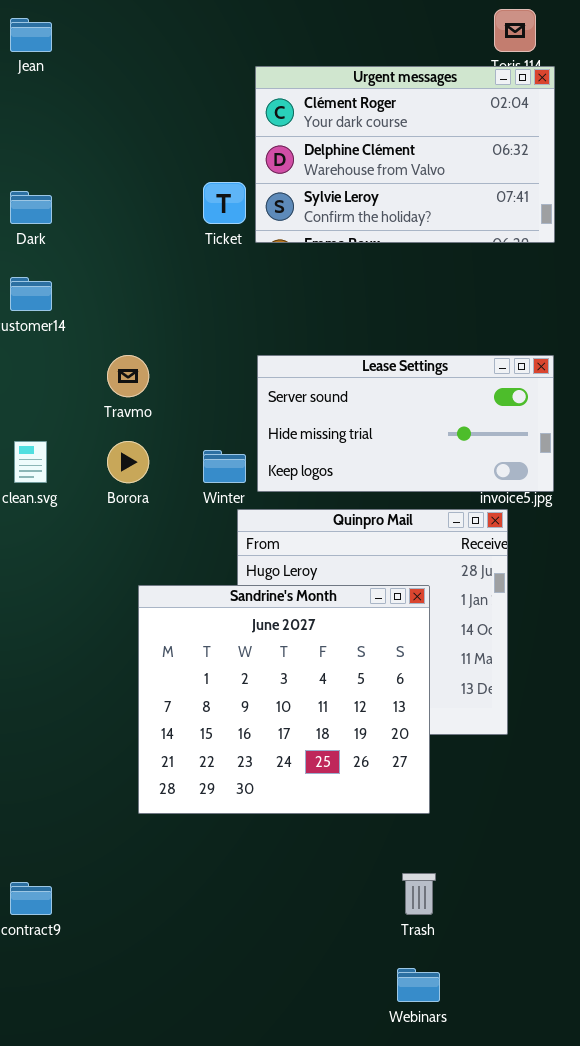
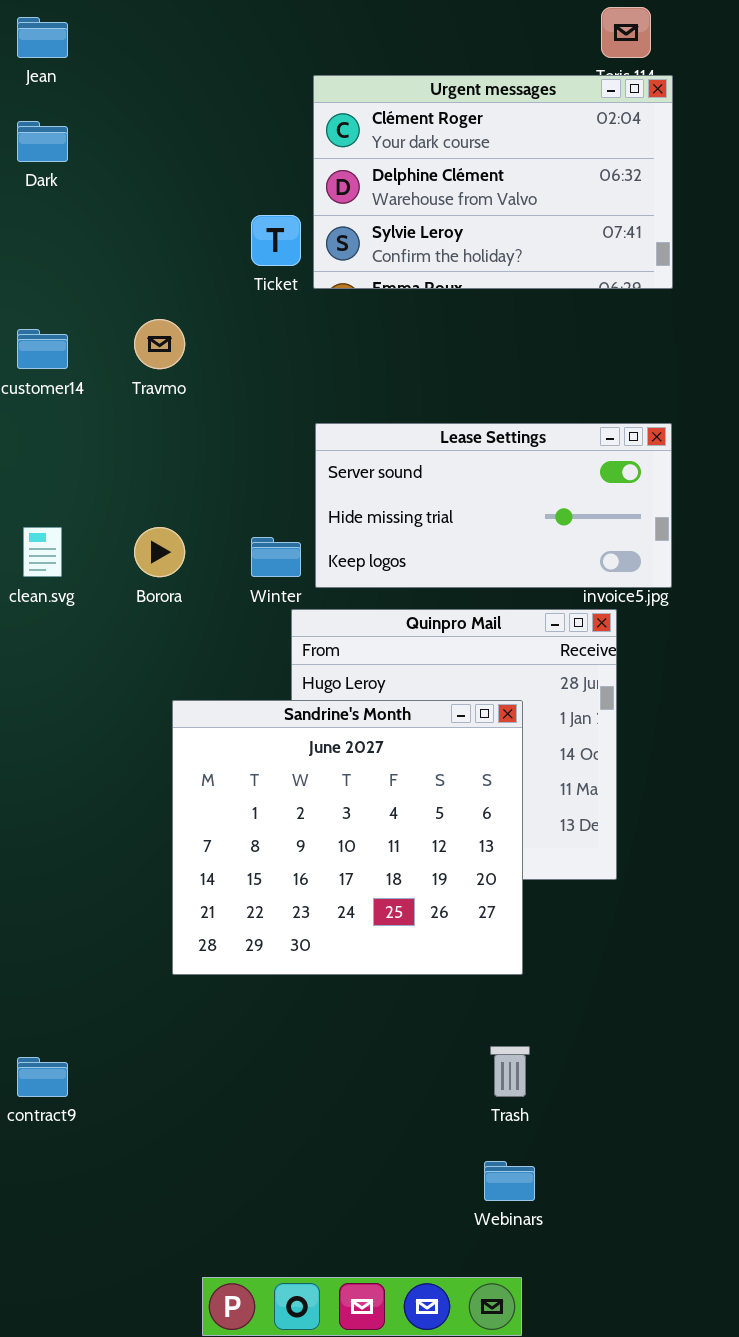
Dark: [10,191,52,224] -> [17,121,68,162], moved
Travmo: [107,355,149,397] -> [134,319,185,369], moved

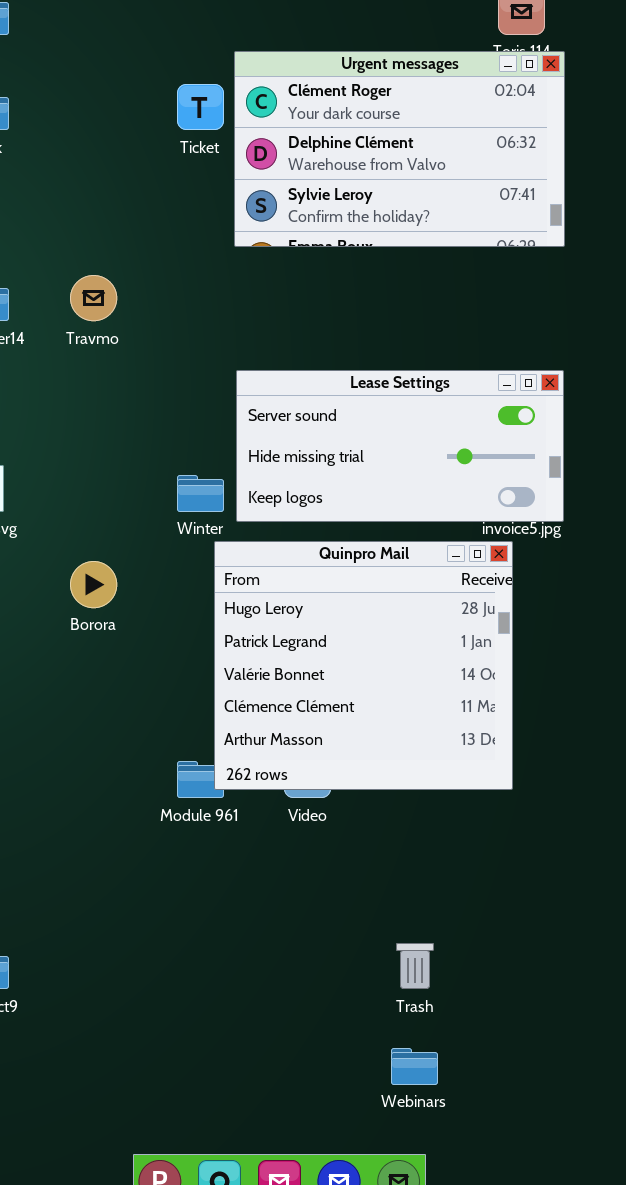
Ticket: [251,215,301,266] -> [177,84,224,130], moved
Borora: [134,527,185,577] -> [70,561,117,608], moved
Sandrine's Month: [172,700,523,975] -> none, closed

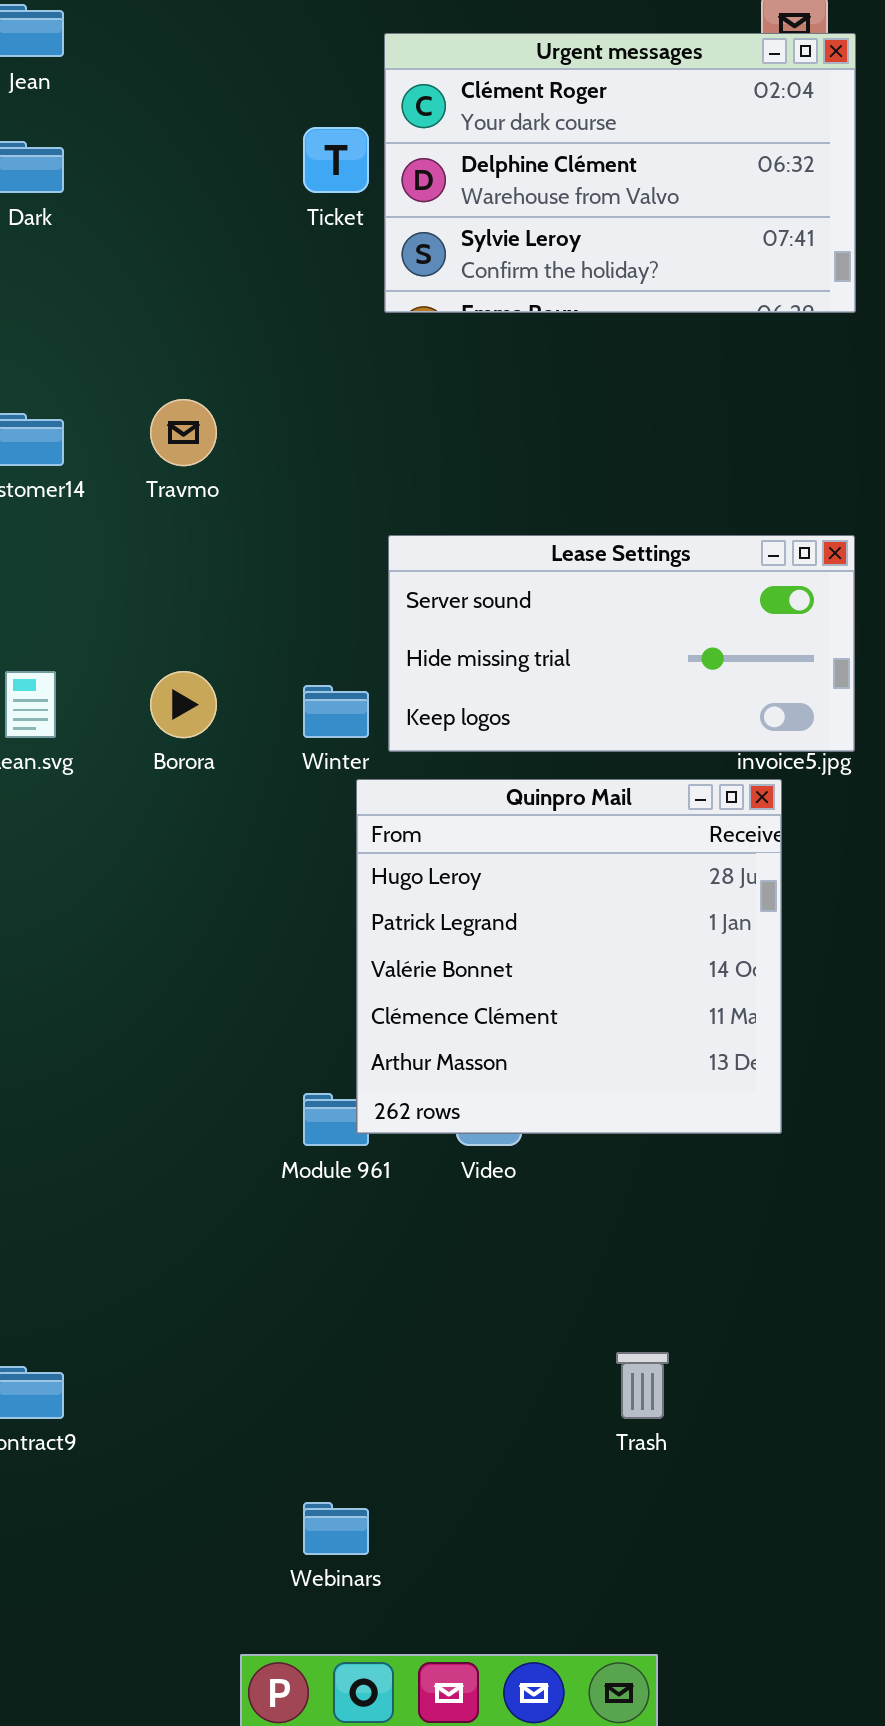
Urgent messages: [234,51,565,247] -> [384,33,856,313], moved
Borora: [70,561,117,608] -> [150,671,217,738], moved
Webinars: [391,1048,438,1085] -> [303,1502,369,1555], moved

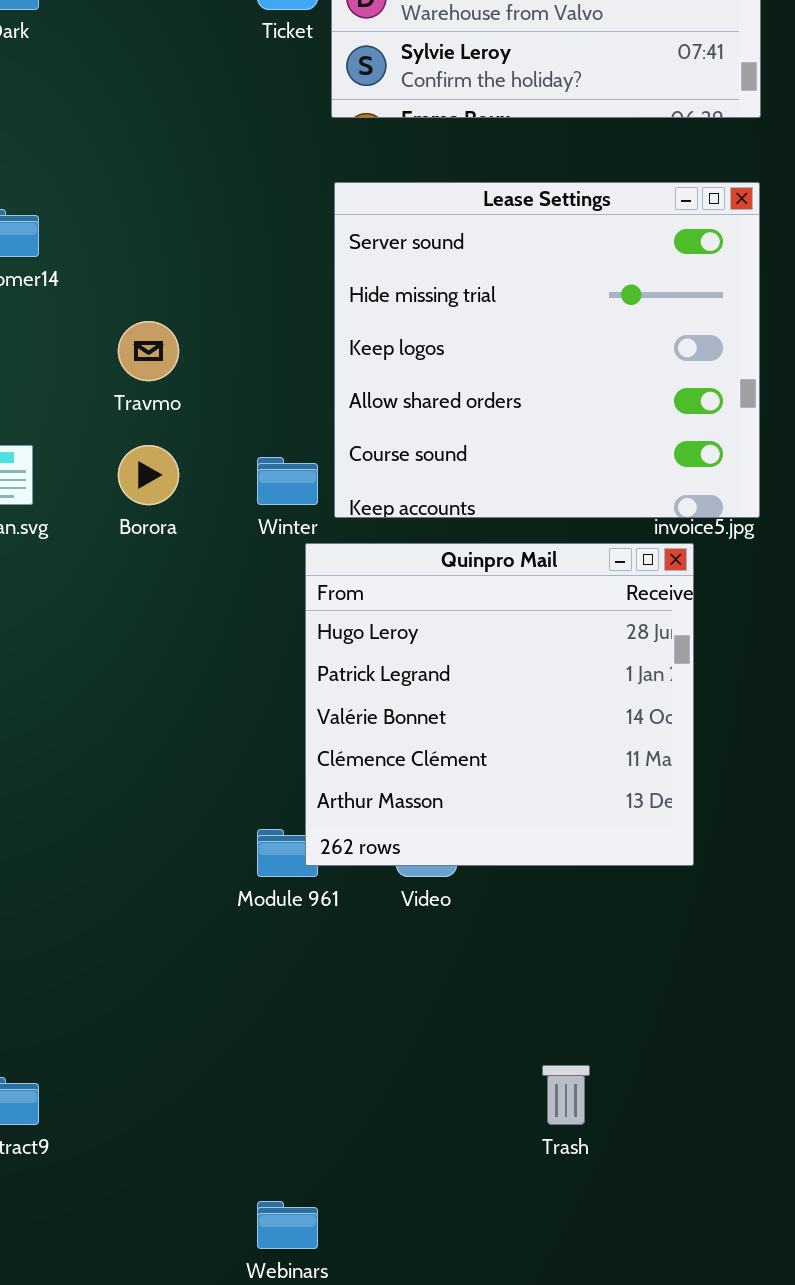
Travmo: [150,399,217,466] -> [118,321,179,381], moved
Lease Settings: [388,535,855,752] -> [334,182,760,518], resized

